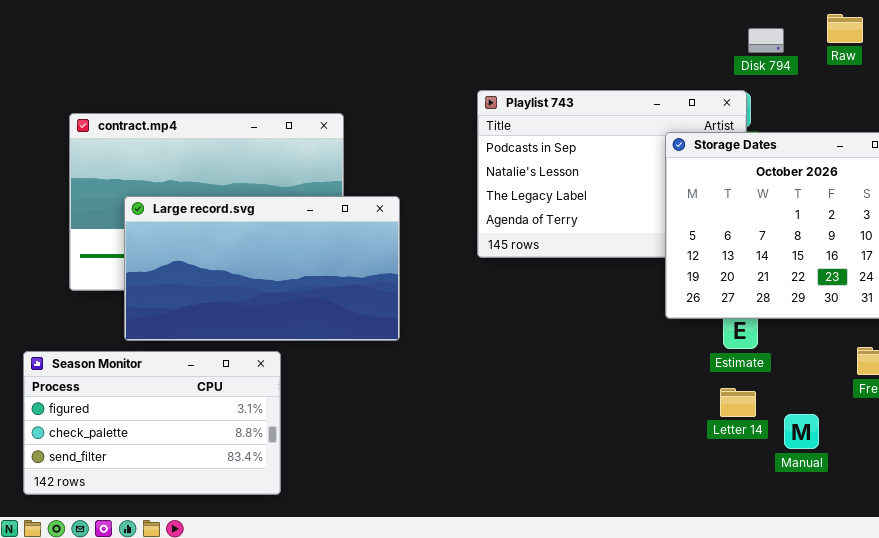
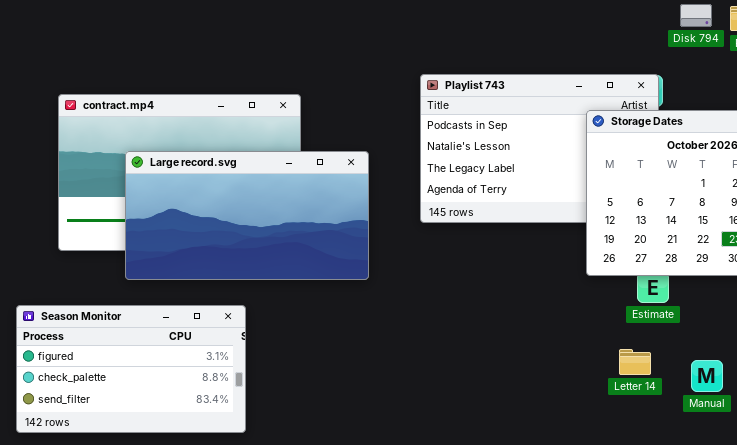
Disk 794: [748,28,784,53] -> [680,4,712,27], moved
Large record.svg: [124,196,400,341] -> [125,151,369,280], moved
Letter 14: [720,388,756,417] -> [619,349,651,375], moved

